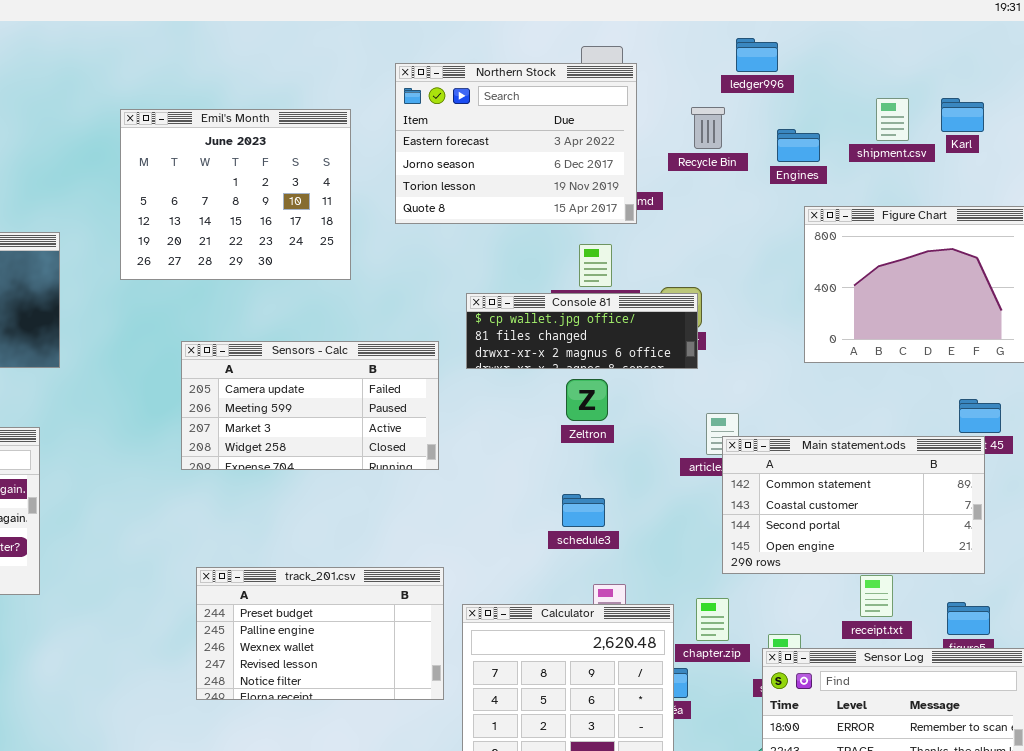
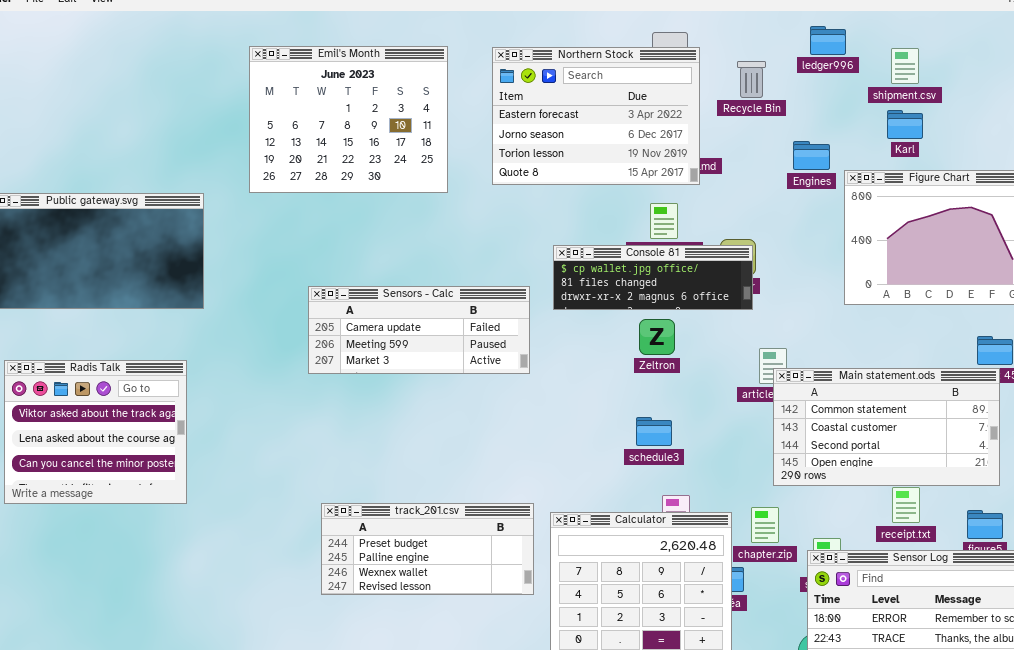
ledger996: [736,38,778,72] -> [810,26,846,55], moved
shipment.csv: [876,98,909,141] -> [891,48,919,84], moved
Karl: [941,98,984,132] -> [887,110,923,139], moved
Recycle Bin: [691,107,725,149] -> [737,61,766,98], moved
Emil's Month: [120,109,351,280] -> [249,46,448,193], moved
Engines: [777,129,820,162] -> [793,141,830,170], moved
Sensors - Calc: [181,341,439,470] -> [308,286,530,374], resized
track_201.csv: [196,567,444,700] -> [321,503,534,595], resized

